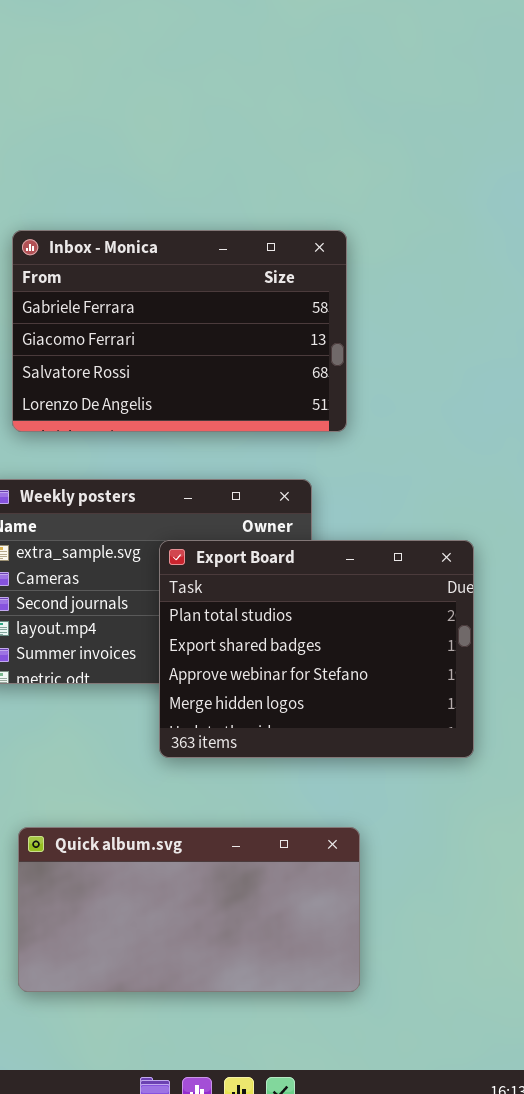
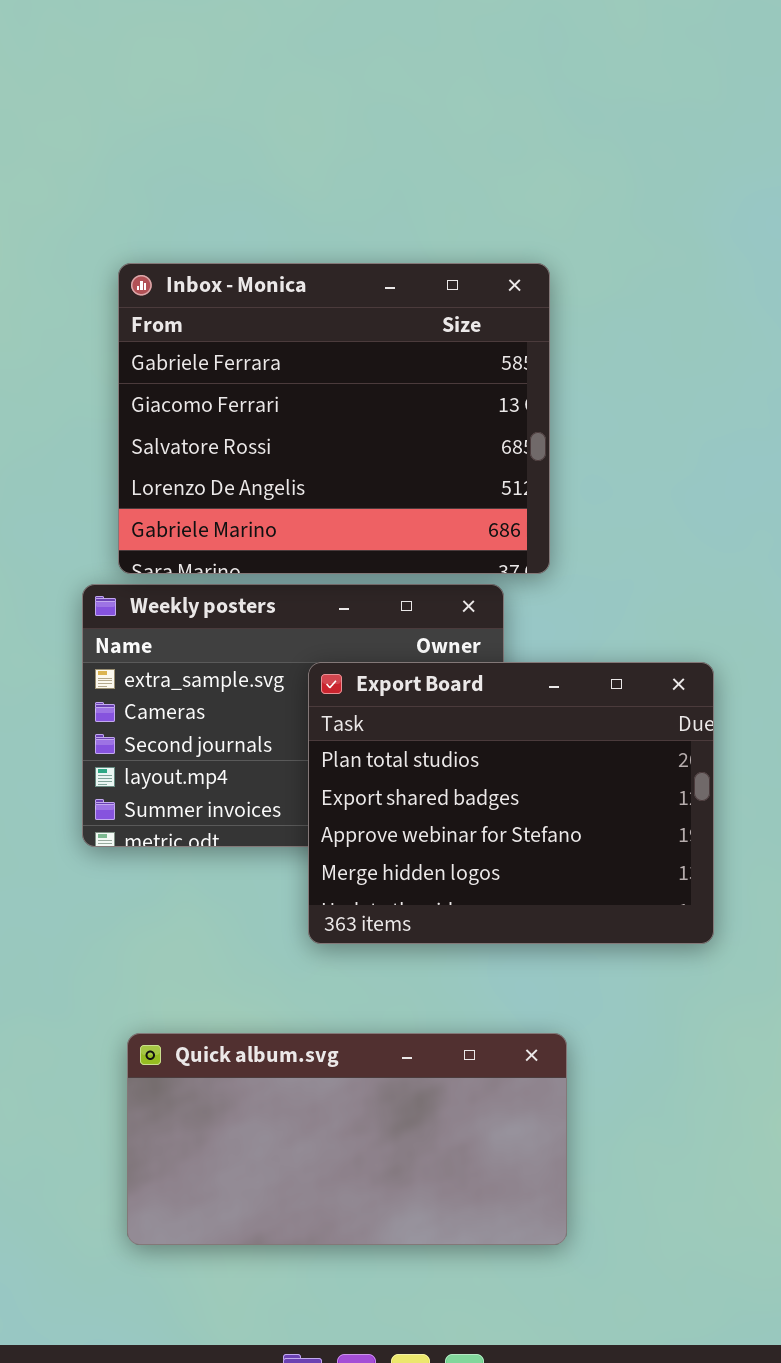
Inbox - Monica: [12,230,347,432] -> [118,263,550,574], resized

